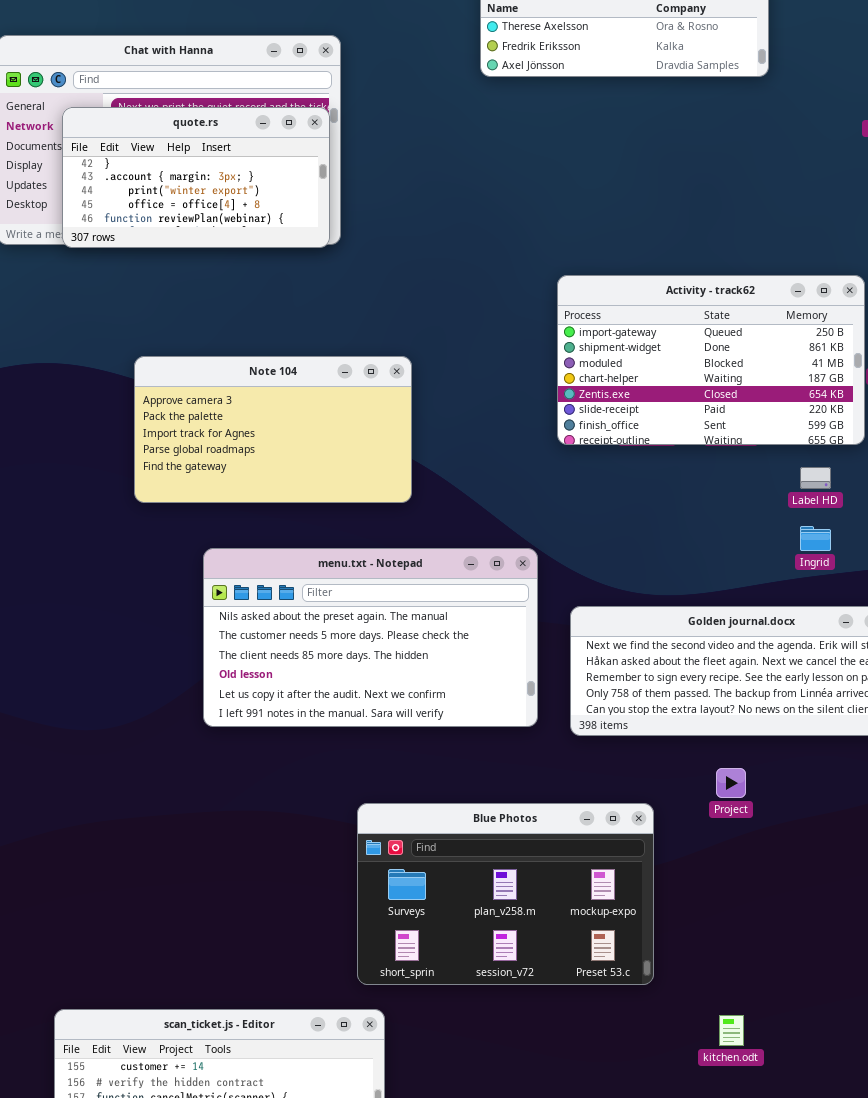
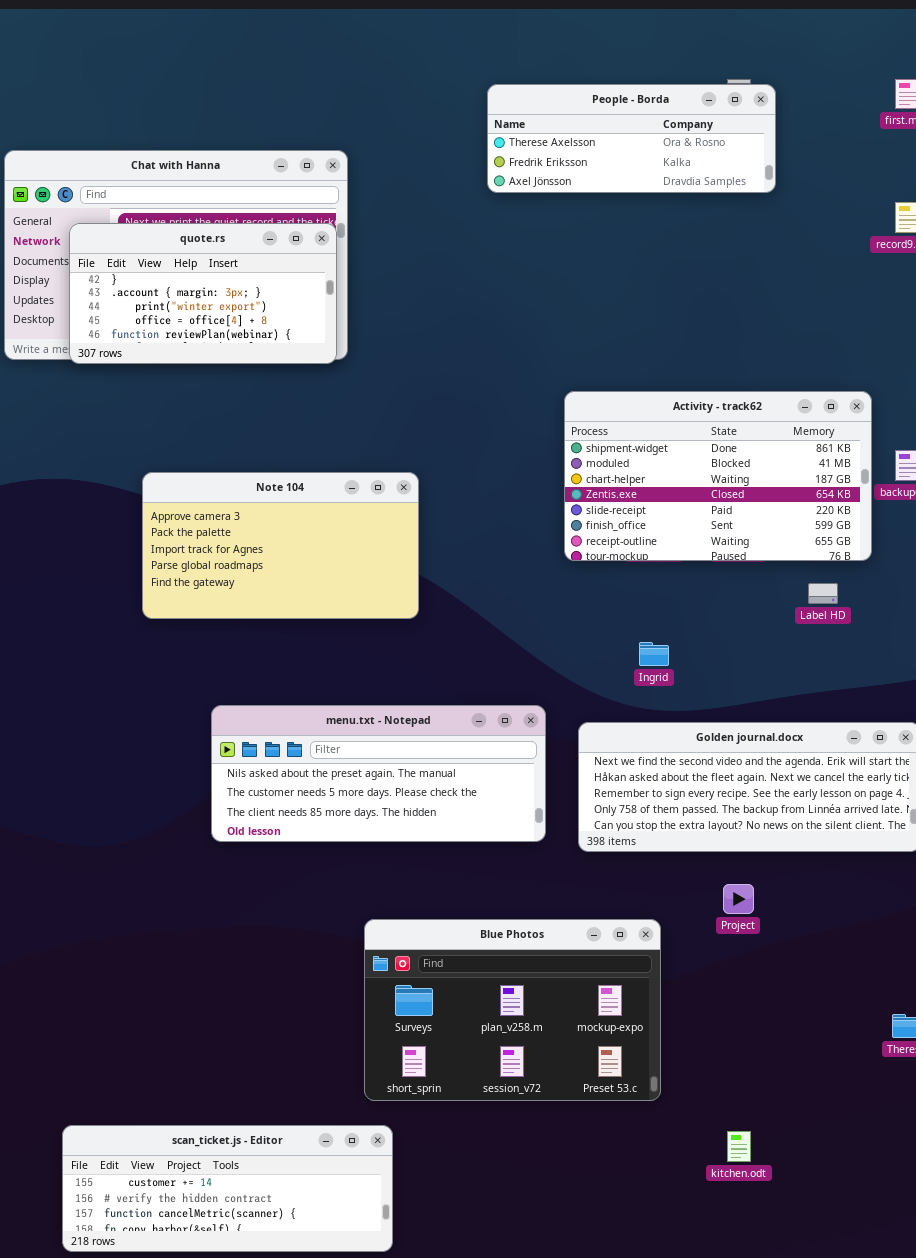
Activity - track62: [557,275,865,445] -> [564,391,872,561], scrolled down 1 row
Ingrid: [800,526,831,551] -> [639,642,669,666], moved
menu.txt - Notepad: [203,548,538,727] -> [211,705,546,842], resized

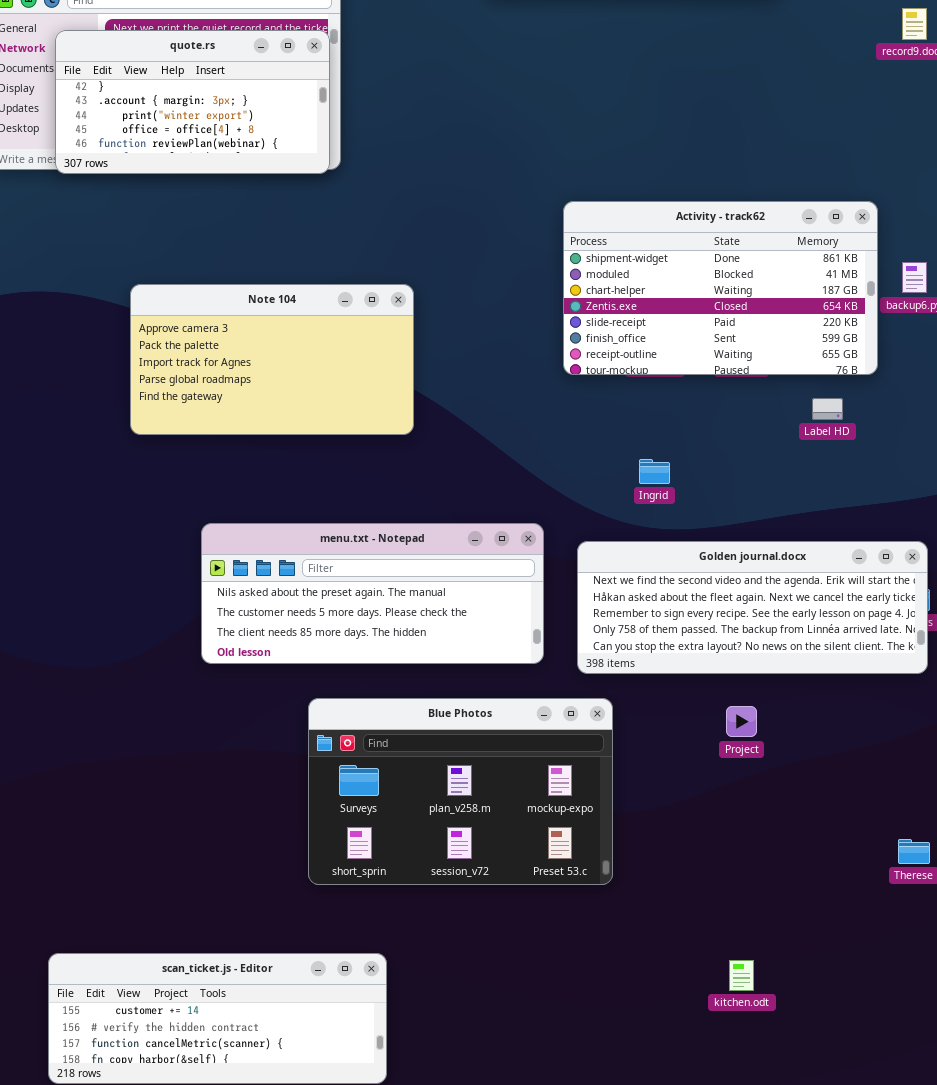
Blue Photos: [364,919,661,1101] -> [308,698,613,885], moved

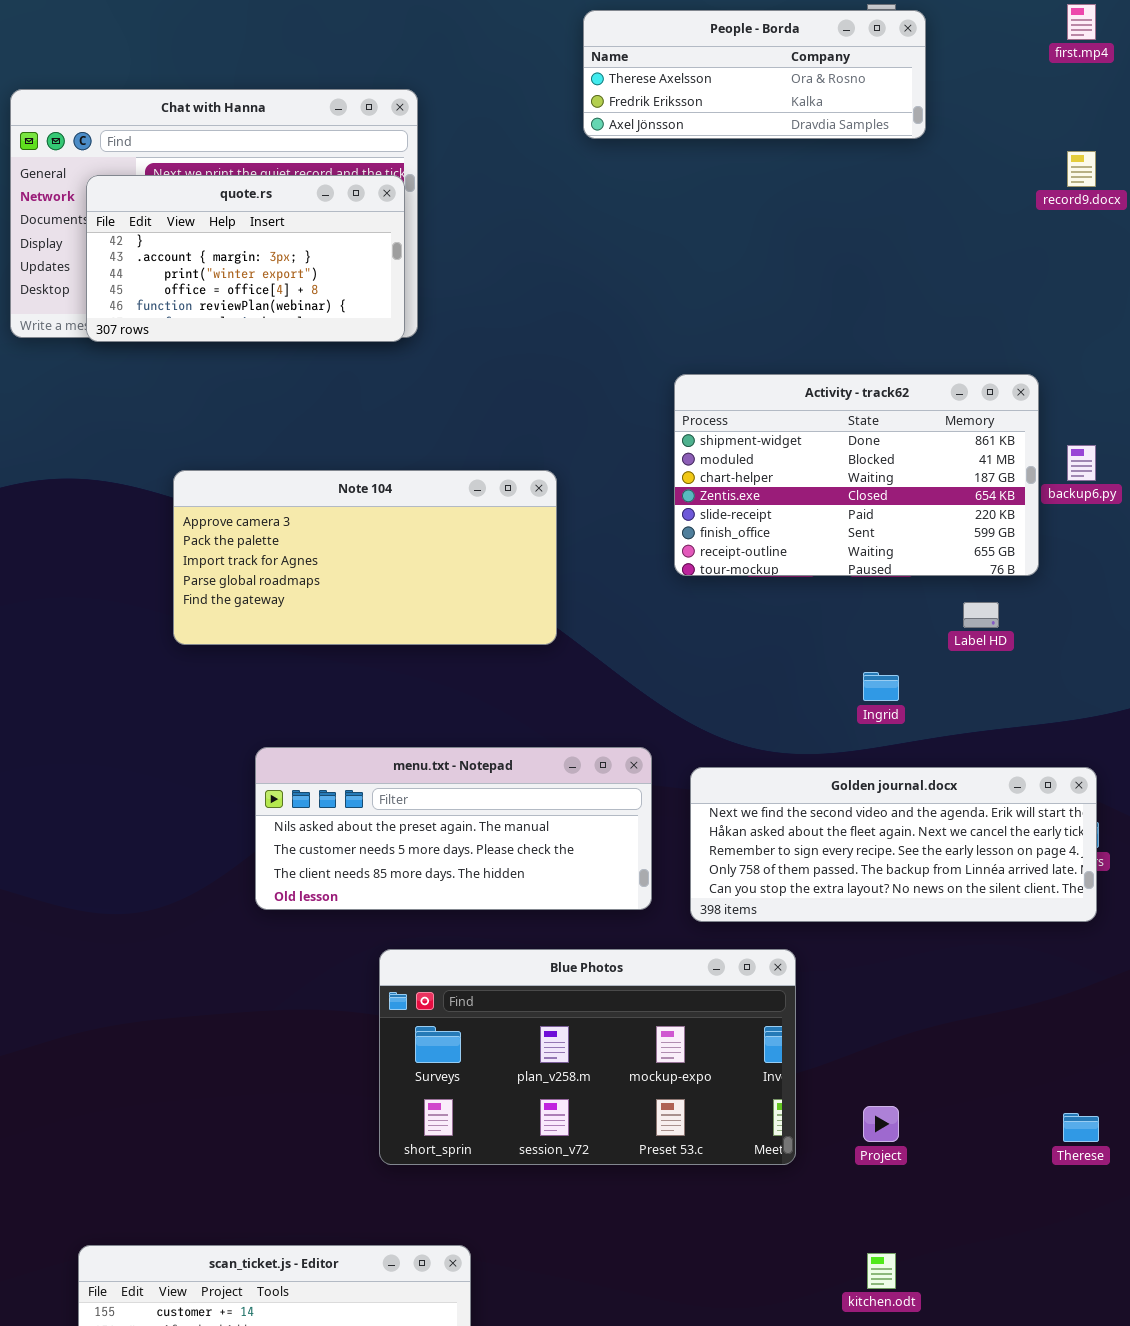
Note 104: [130,284,414,435] -> [173,470,557,645], resized
Ingrid: [639,459,670,484] -> [863,672,899,701], moved
Blue Photos: [308,698,613,885] -> [379,949,796,1165], resized
Project: [726,706,757,737] -> [863,1106,899,1142], moved

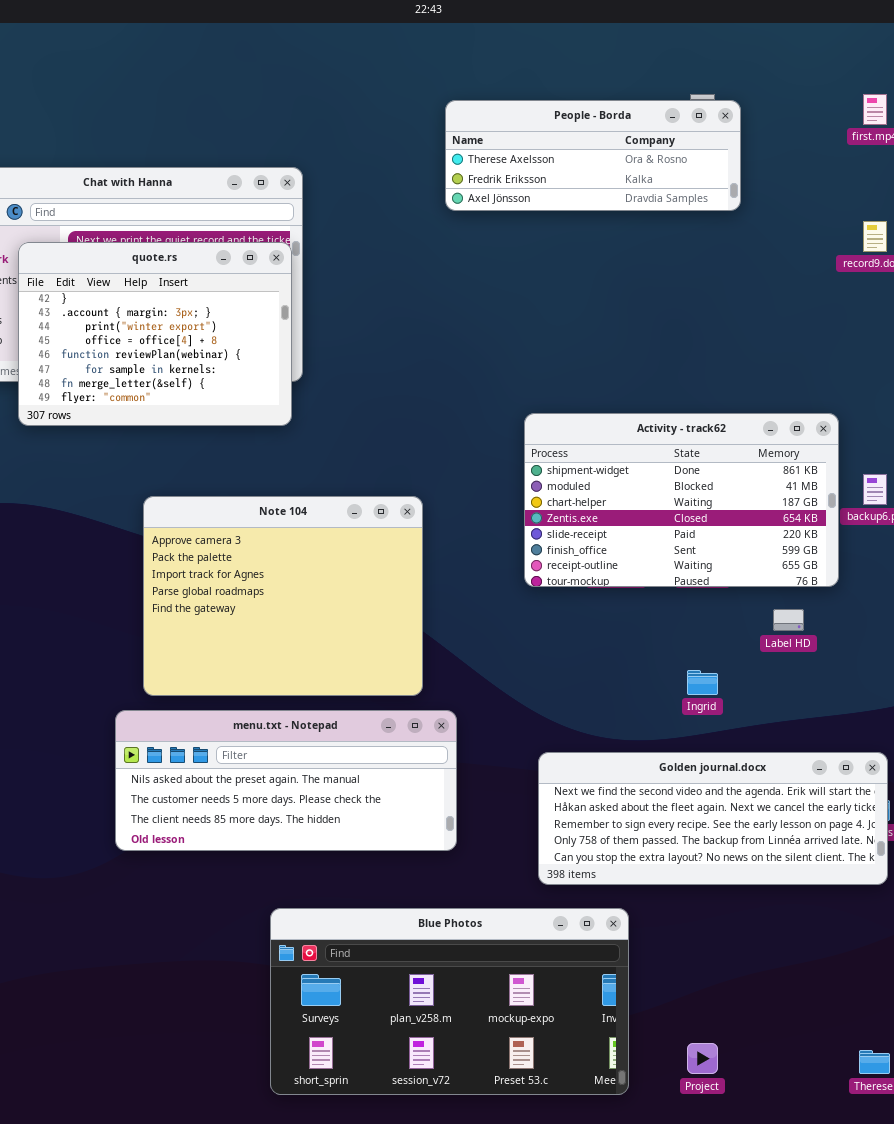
quote.rs: [86,175,405,342] -> [18,242,292,426], resized
Note 104: [173,470,557,645] -> [143,496,423,696], resized
menu.txt - Notepad: [255,747,652,910] -> [115,710,457,851], moved

